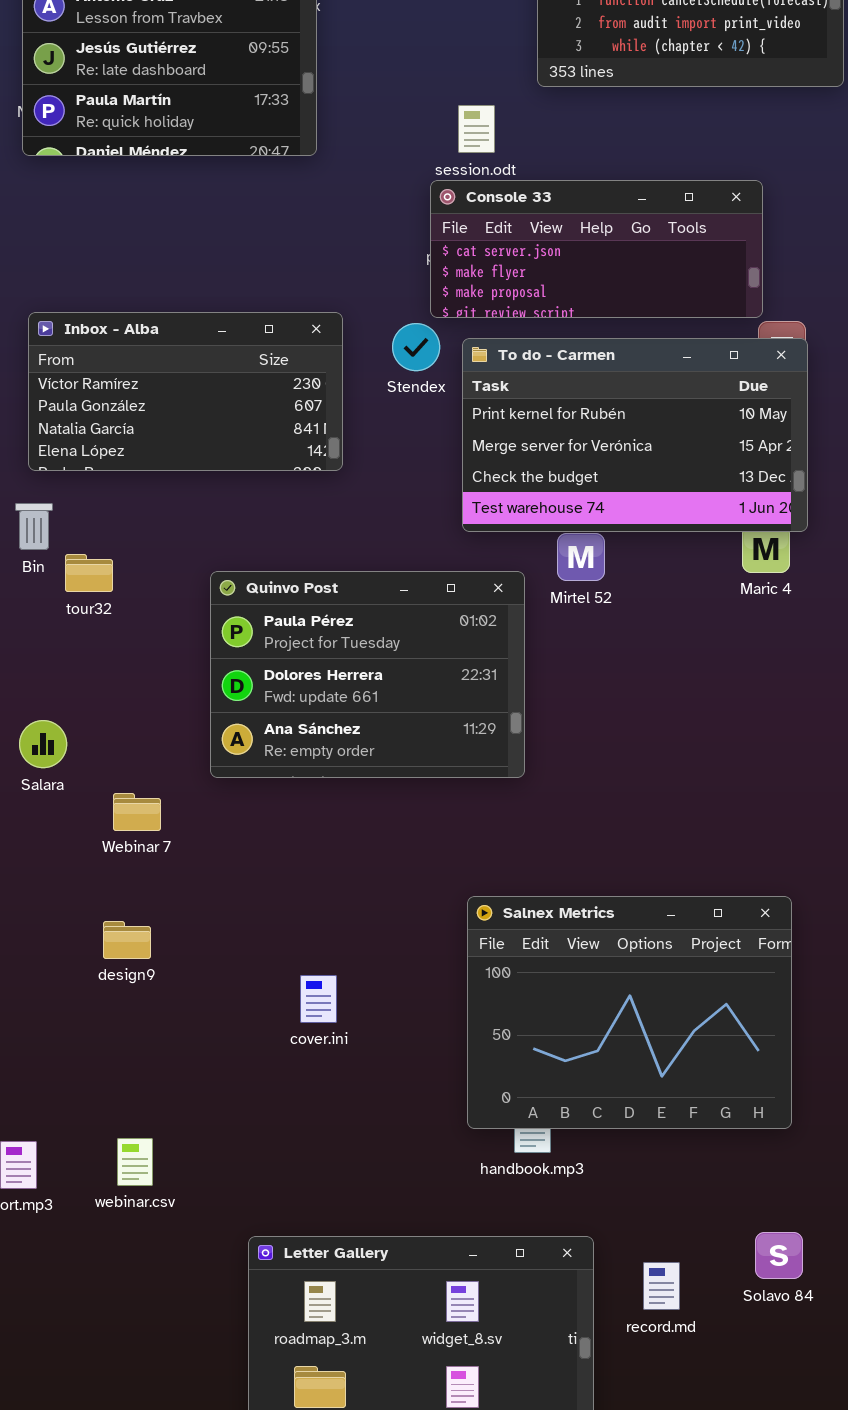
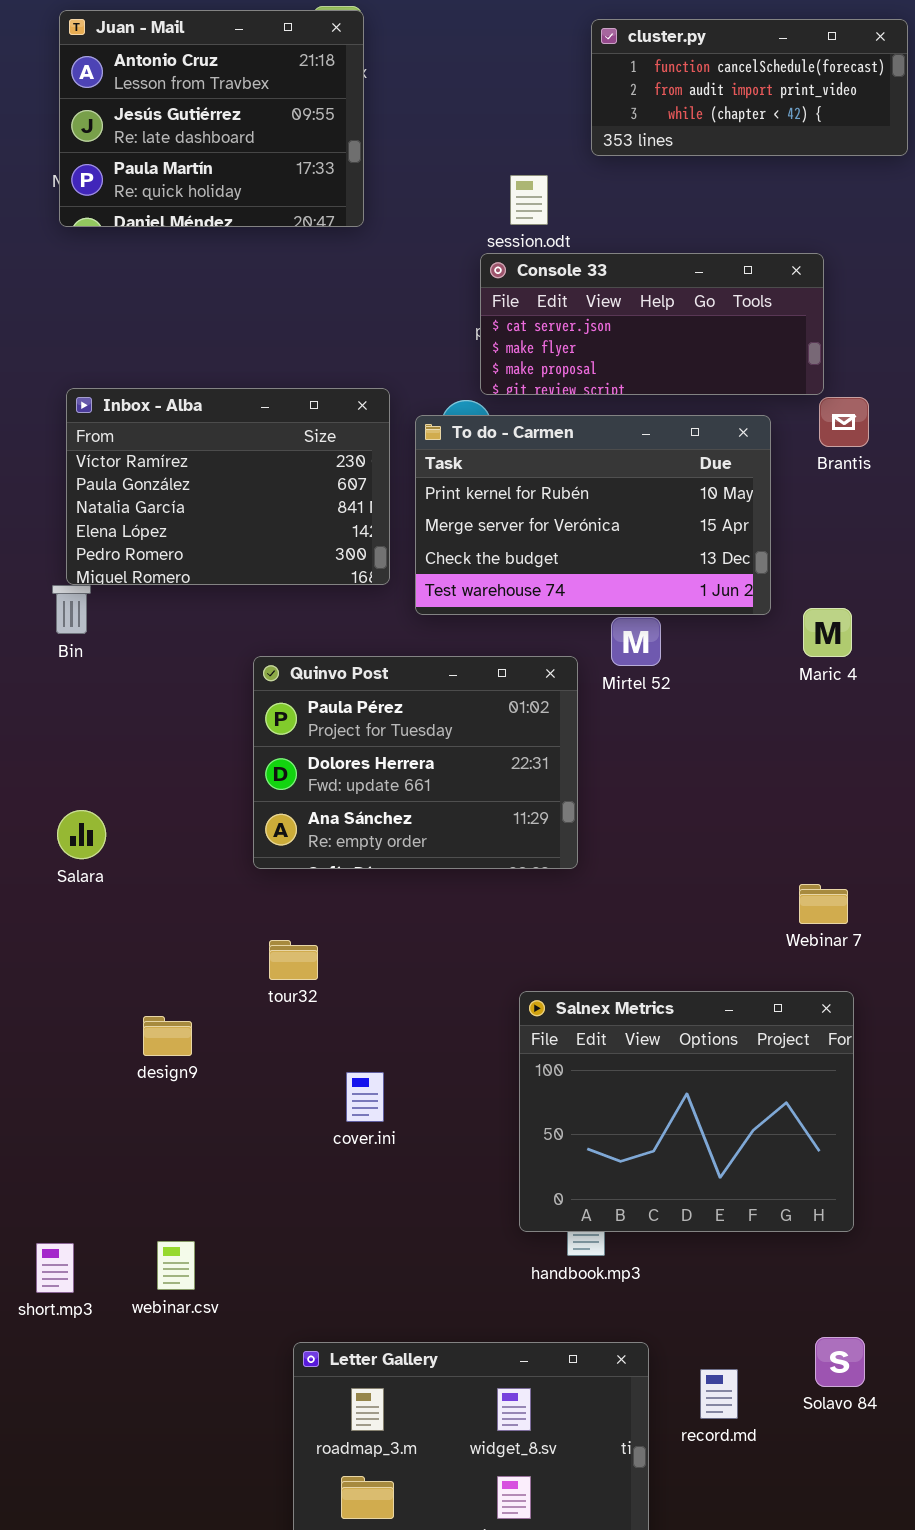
Inbox - Alba: [28,312,343,471] -> [66,388,390,585], resized
To do - Carmen: [462,338,808,532] -> [415,415,771,615], moved
tour32: [65,554,113,592] -> [269,940,318,980], moved
Webinar 7: [113,793,161,831] -> [799,884,848,924], moved

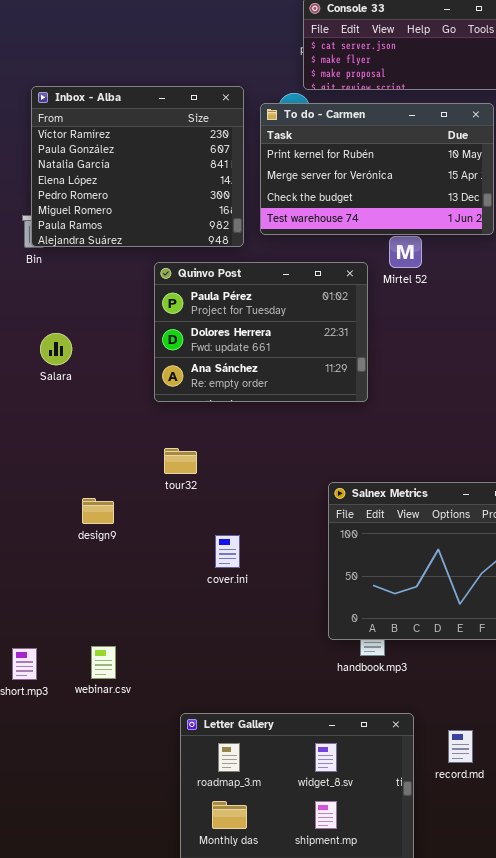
Inbox - Alba: [66,388,390,585] -> [31,86,244,247], resized
Salara: [57,810,106,859] -> [40,333,72,365], moved

